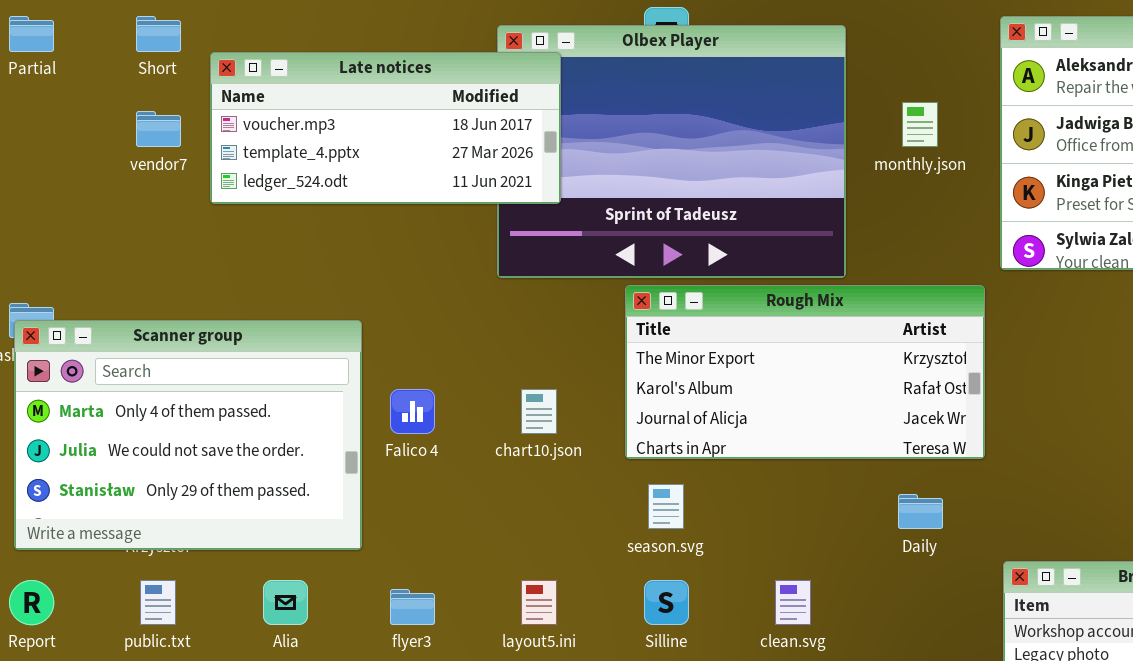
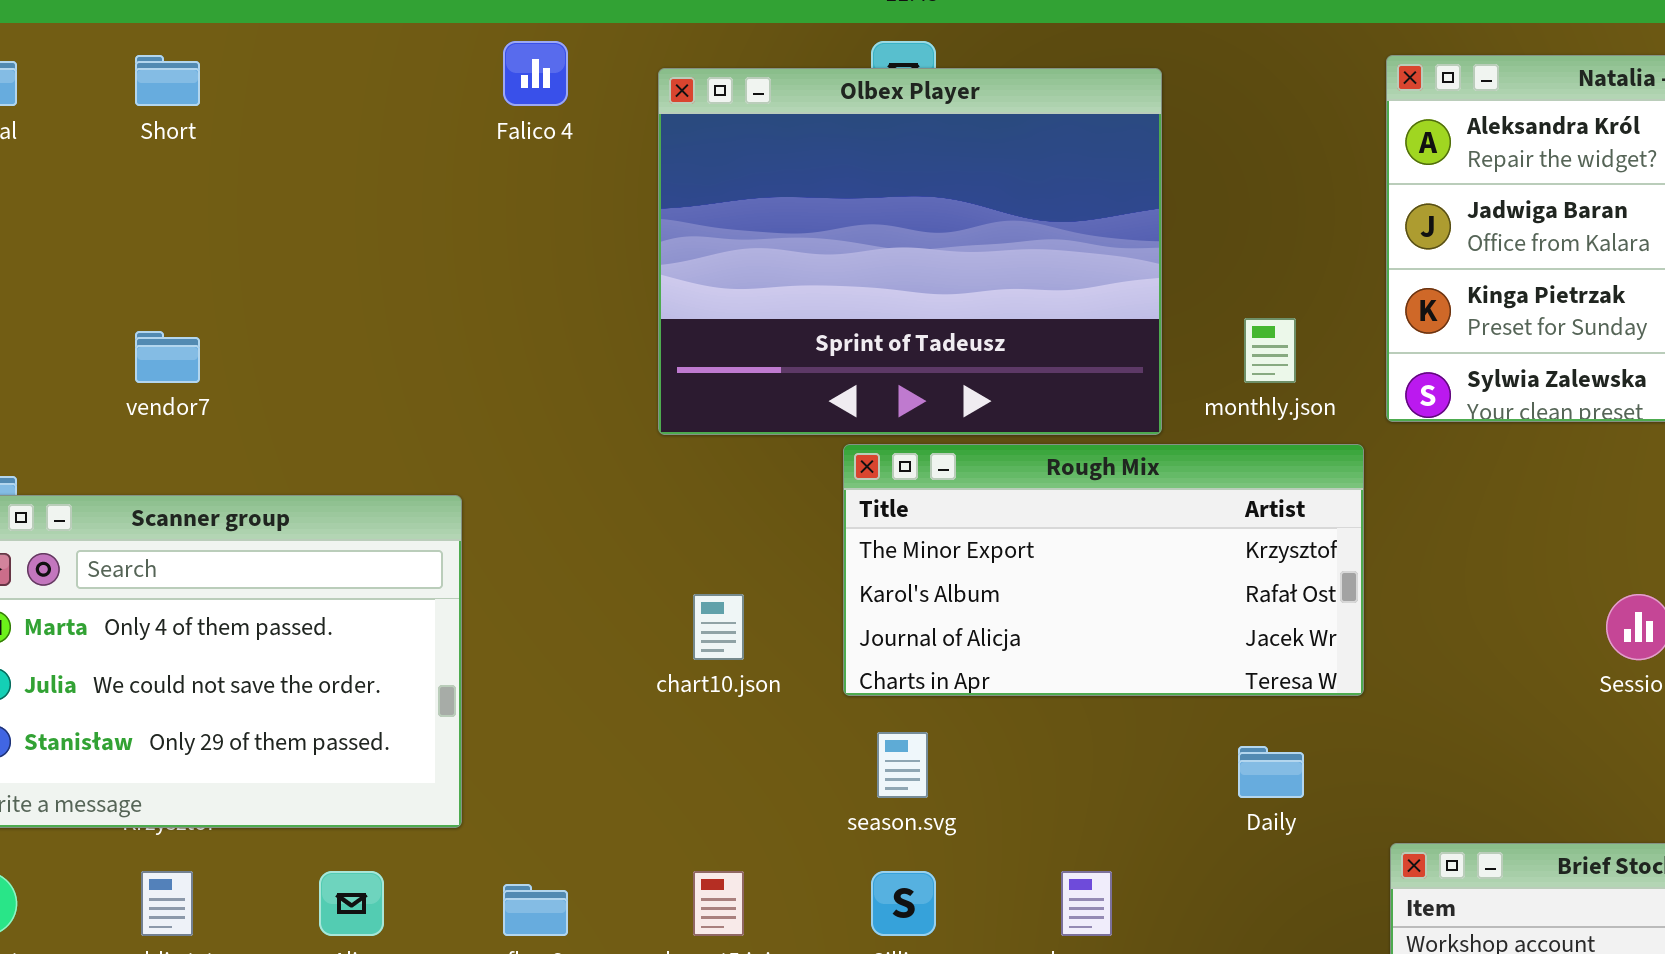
Late notices: [210,52,561,204] -> none, closed
monthly.json: [902,102,938,147] -> [1244,318,1296,383], moved
vendor7: [136,111,181,147] -> [135,331,200,383], moved
Falico 4: [390,389,435,434] -> [503,41,568,106], moved

